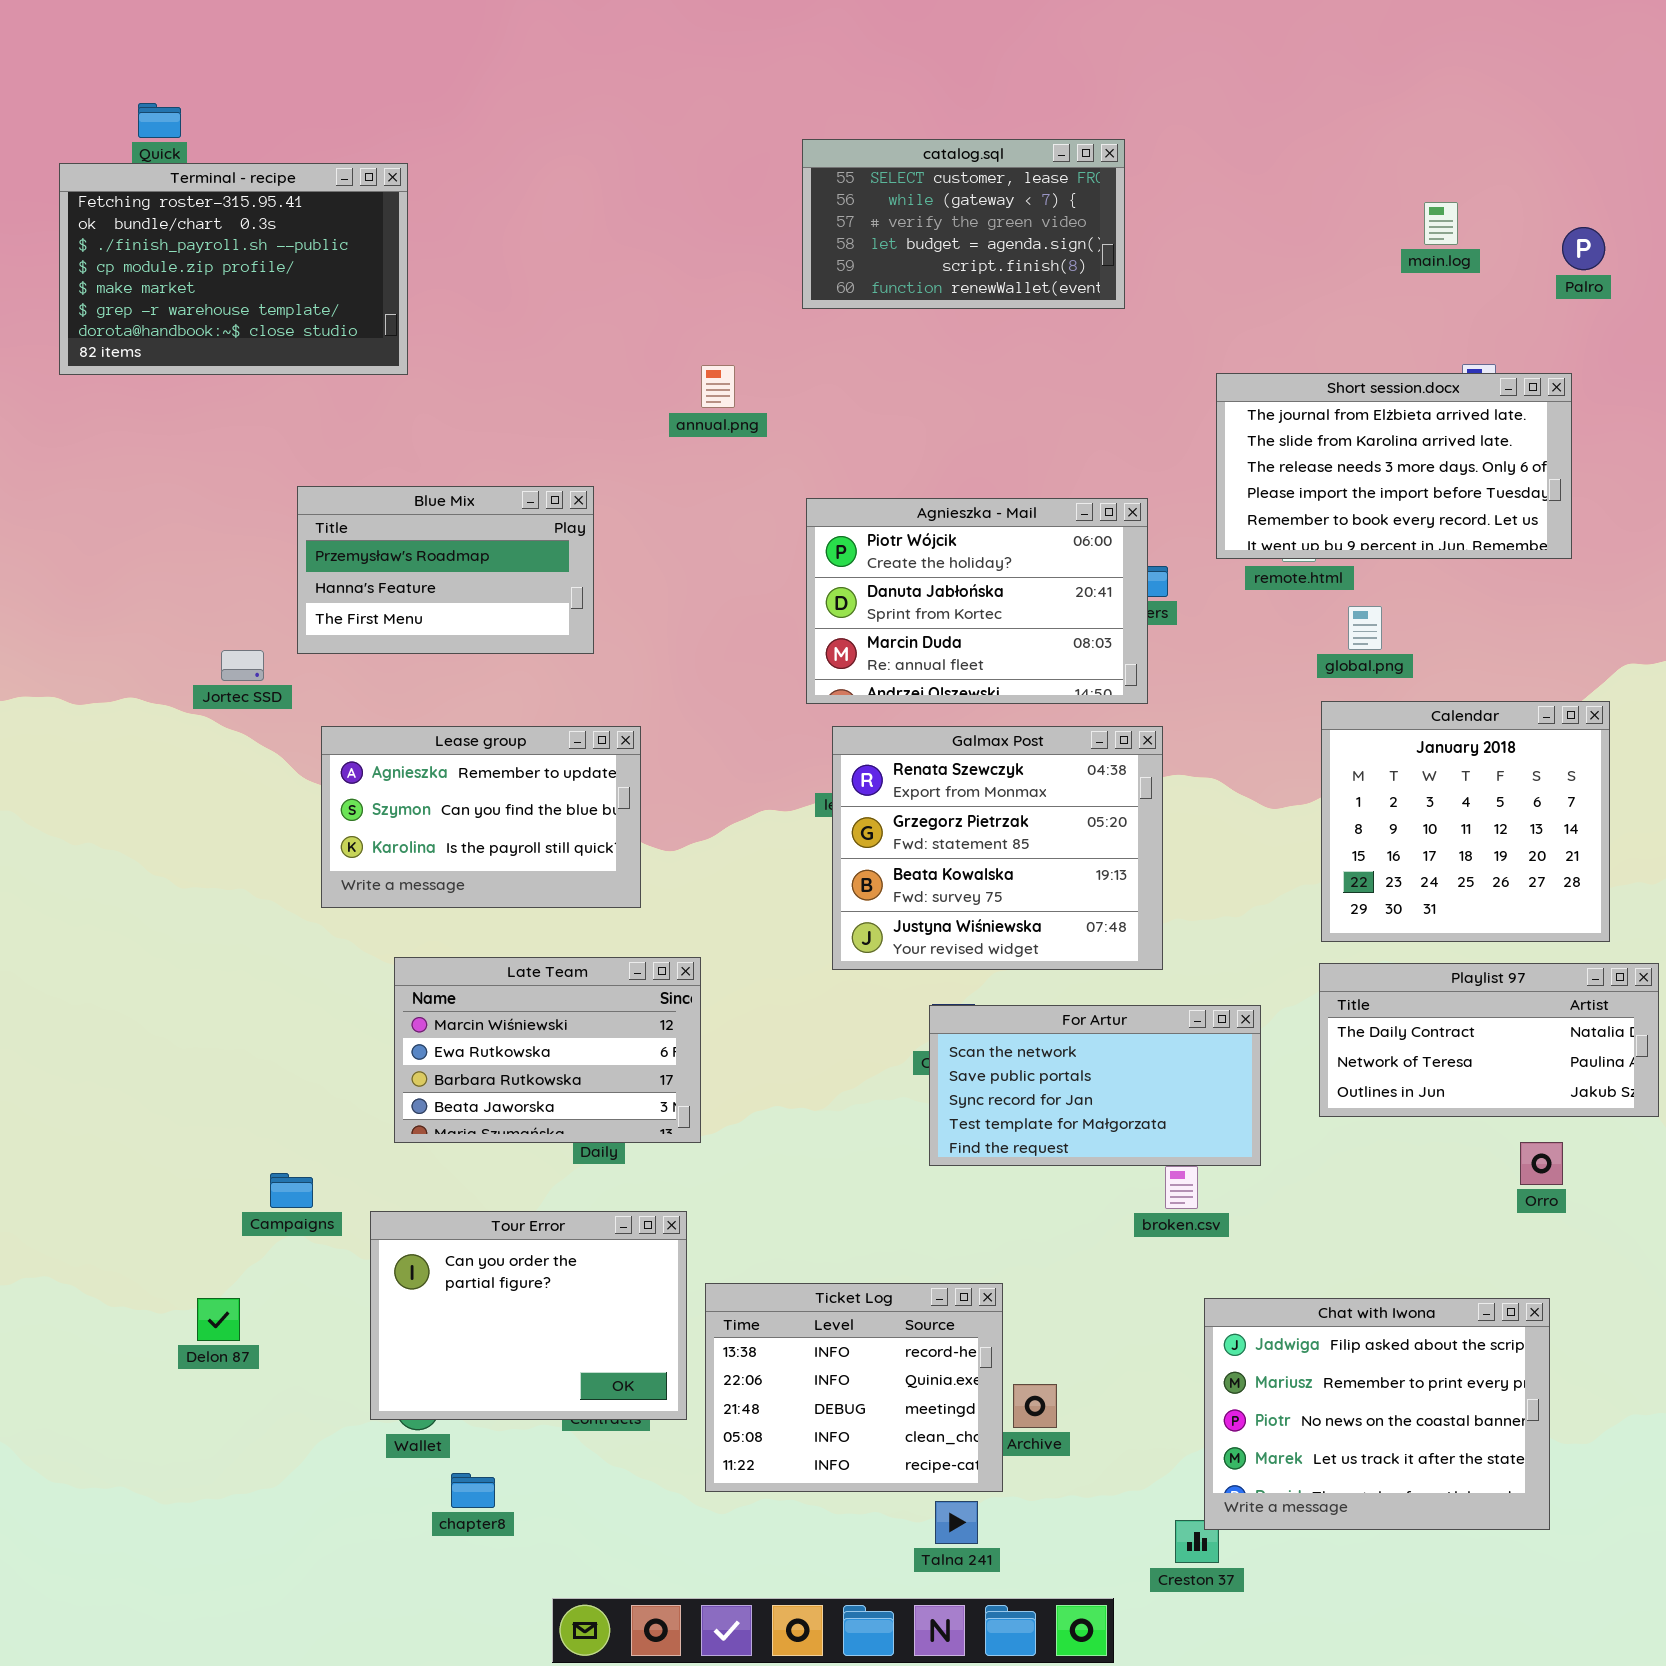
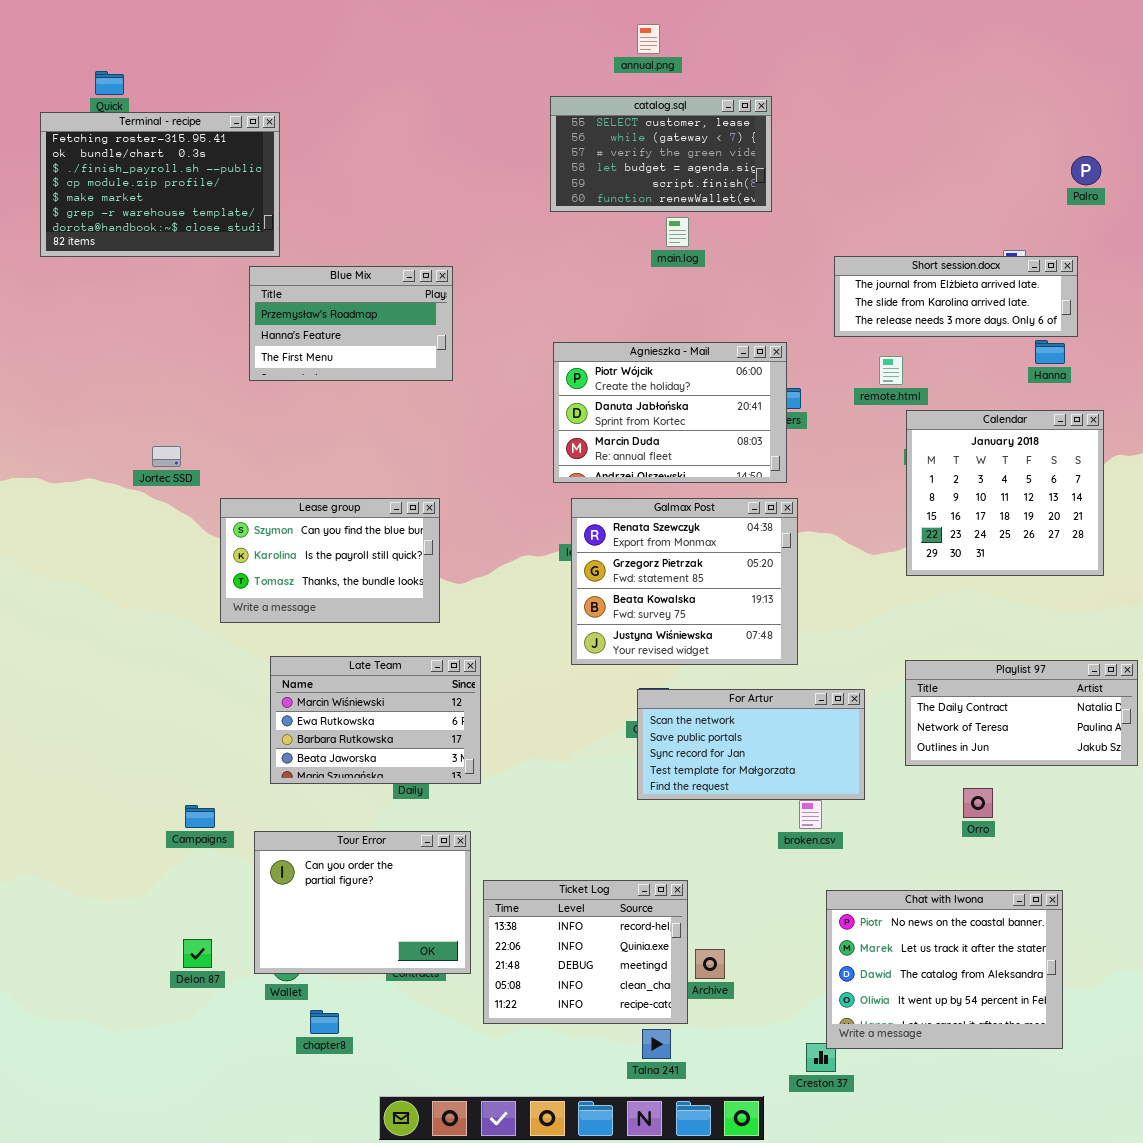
main.log: [1424,202,1458,245] -> [666,217,689,247], moved
annual.png: [701,365,735,408] -> [637,24,660,54], moved
Short session.docx: [1216,373,1572,559] -> [834,256,1078,337], resized
Blue Mix: [297,486,594,654] -> [249,266,453,381], moved
Calendar: [1321,701,1610,942] -> [906,410,1104,576], moved
Lease group: [321,726,641,908] -> [220,498,440,623], scrolled down 1 row
Orro: [1520,1142,1563,1185] -> [963,788,993,818], moved
Delon 87: [197,1298,240,1341] -> [183,939,212,968], moved
Chat with Iwona: [1204,1298,1550,1530] -> [826,890,1063,1049], scrolled down 2 rows

